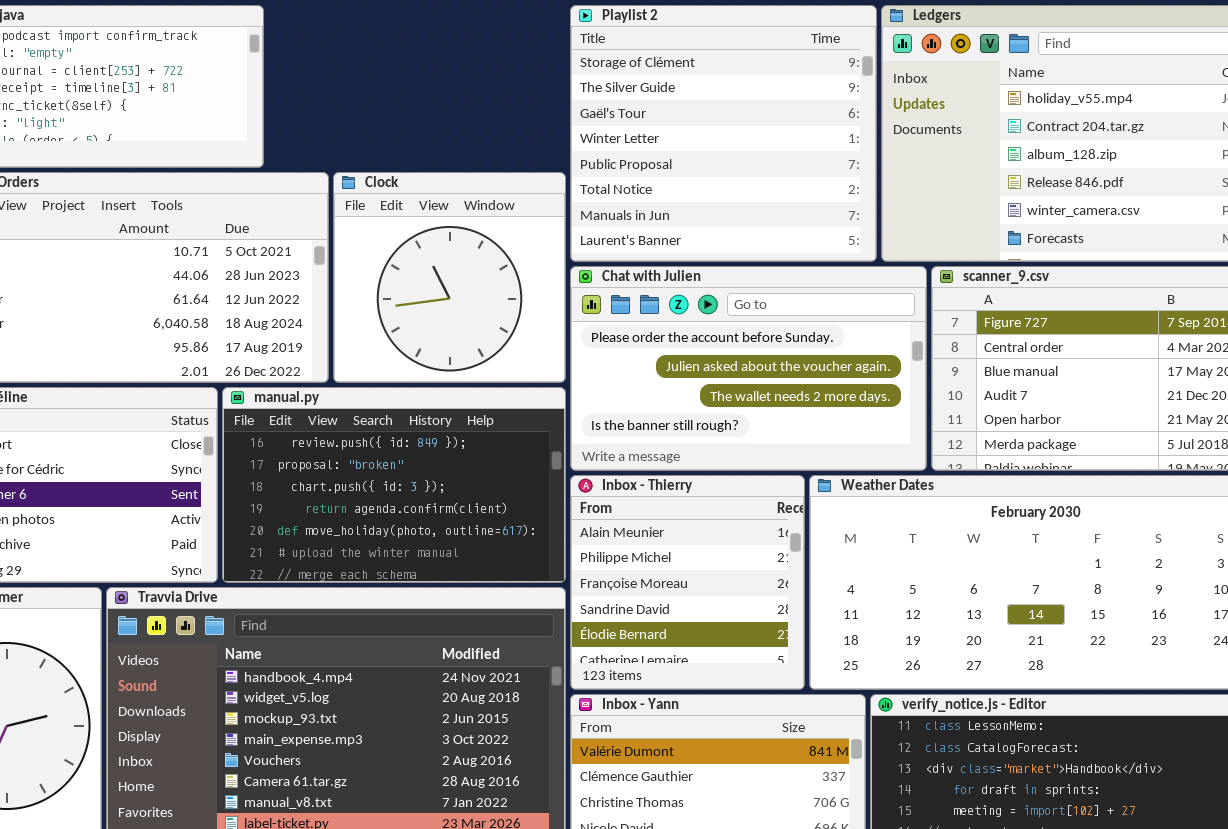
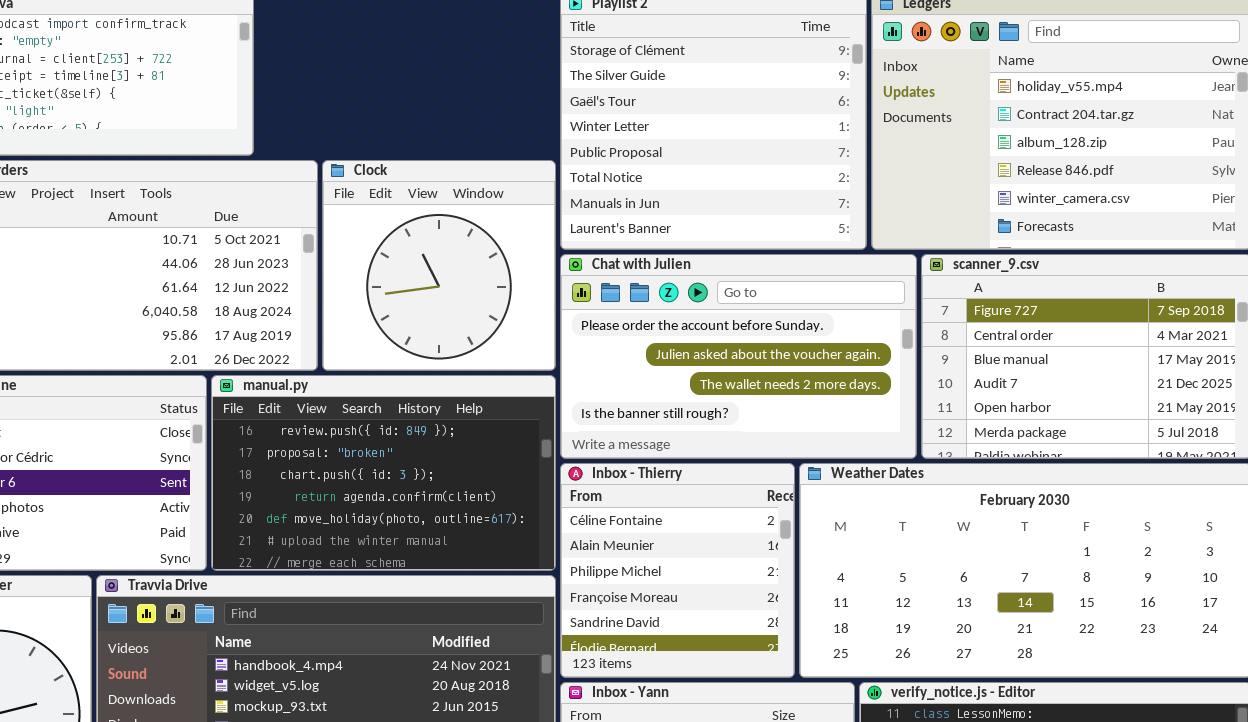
Inbox - Thierry: [570,475,805,690] -> [560,463,795,678], scrolled up 1 row

